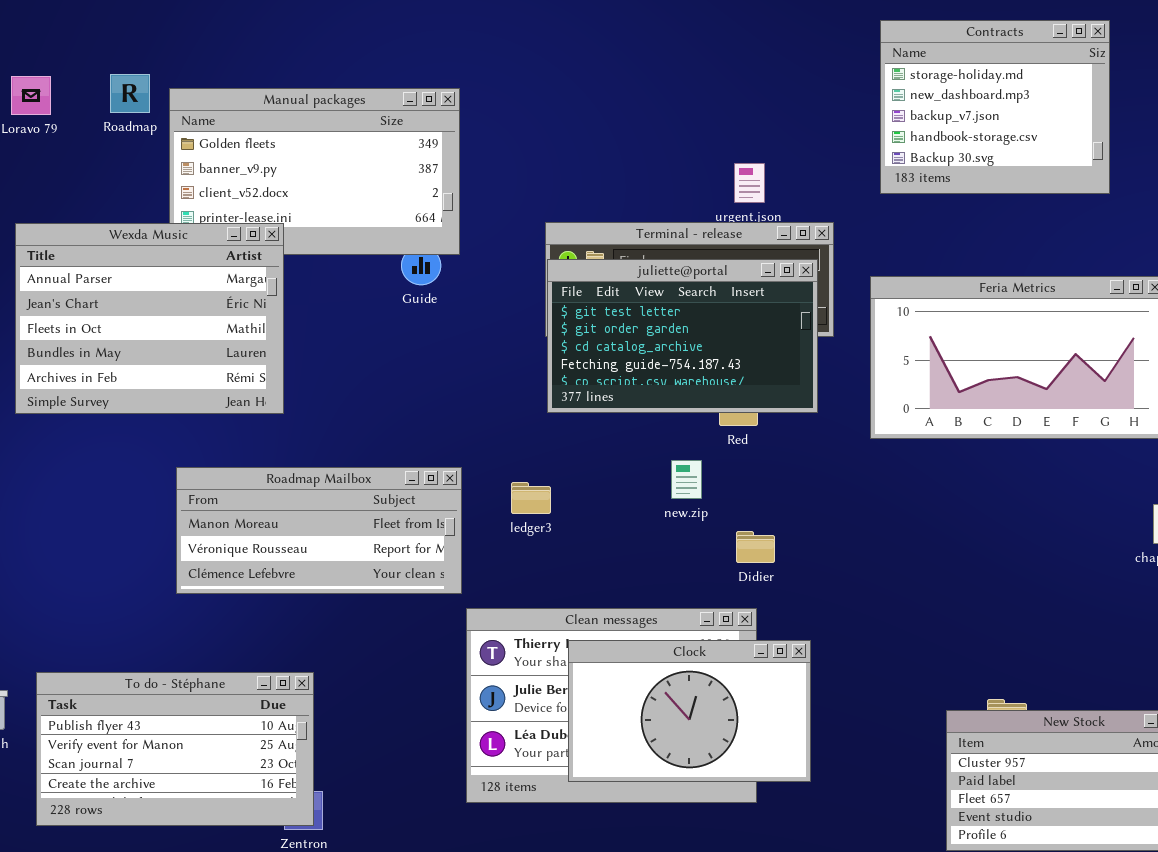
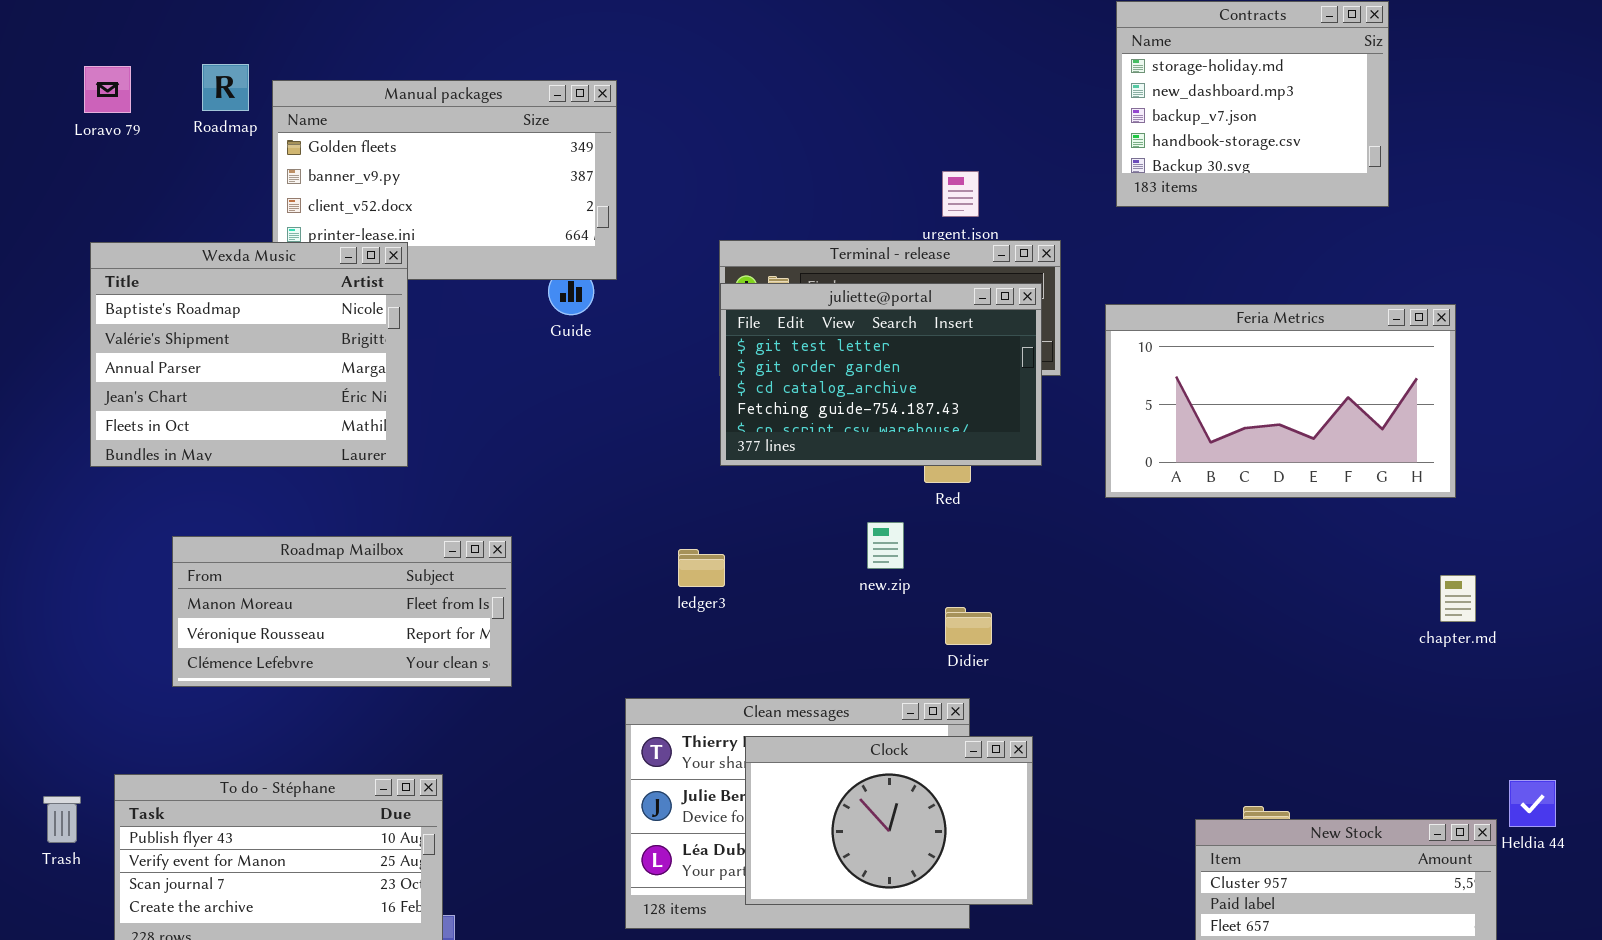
Wexda Music: [15,223,284,414] -> [90,242,408,467], scrolled up 2 rows
Roadmap Mailbox: [176,467,462,594] -> [172,536,512,687], moved

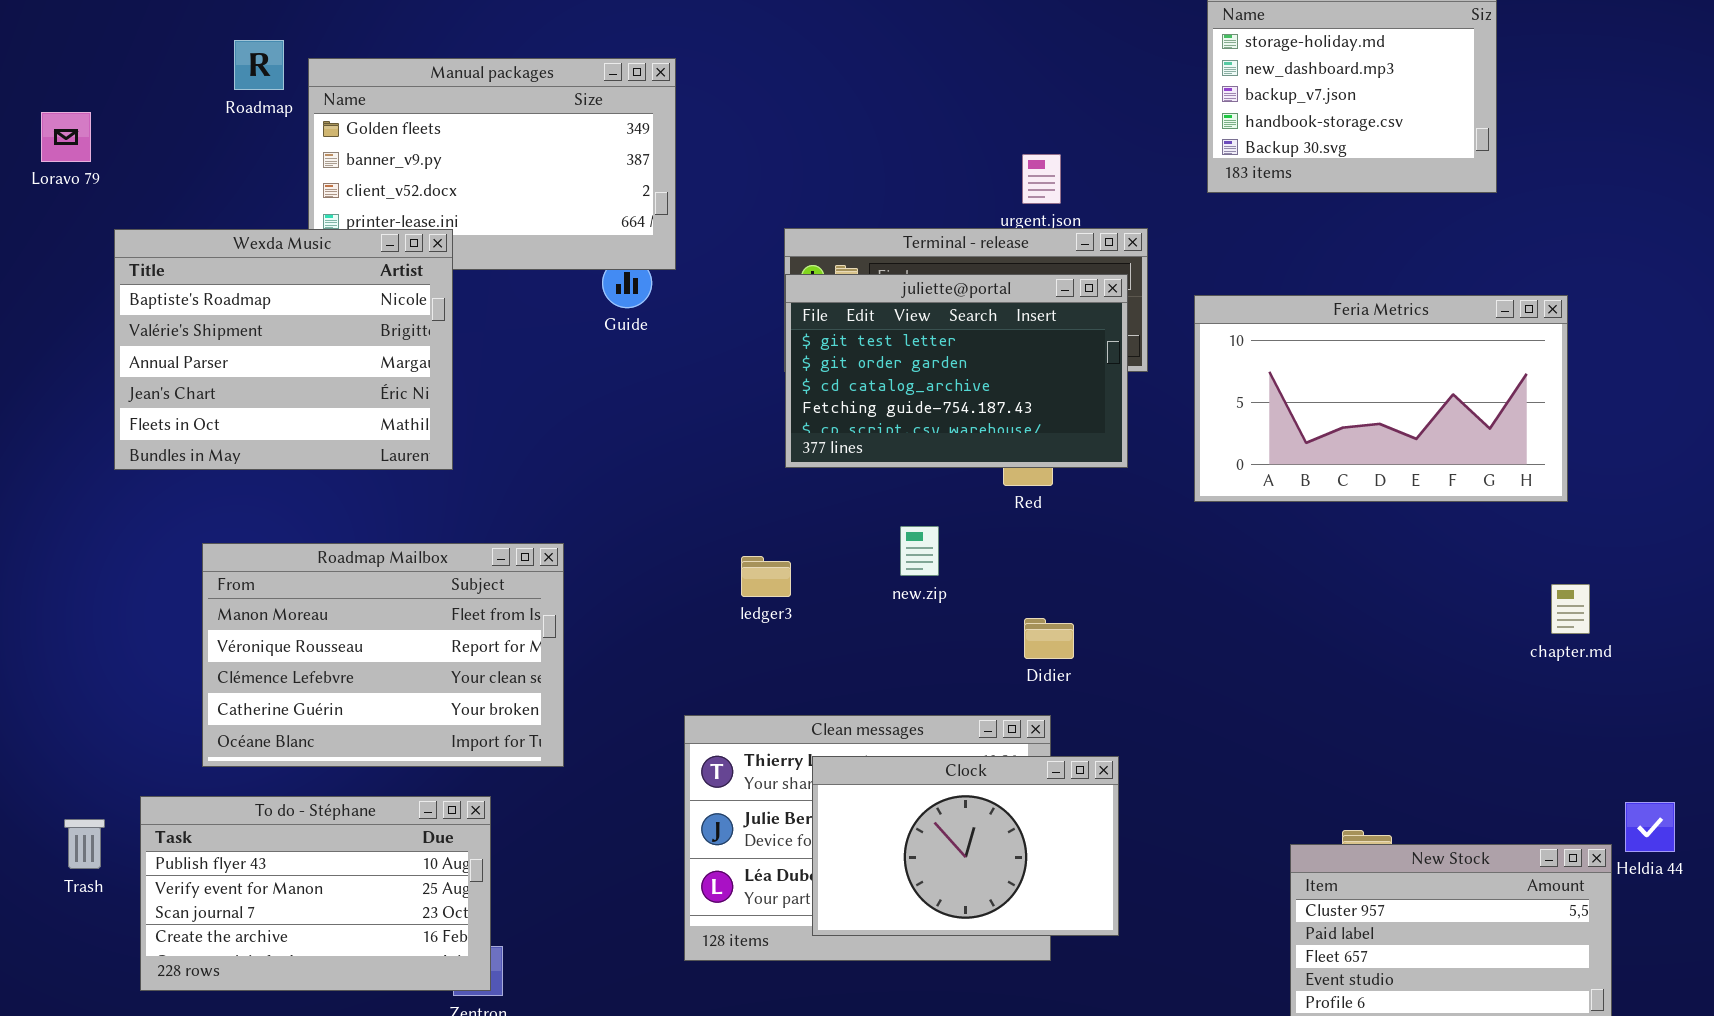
Loravo 79: [84,66,131,113] -> [41,112,91,162], moved
new.zip: [867,522,904,569] -> [900,526,939,576], moved
Roadmap Mailbox: [172,536,512,687] -> [202,543,564,767], resized

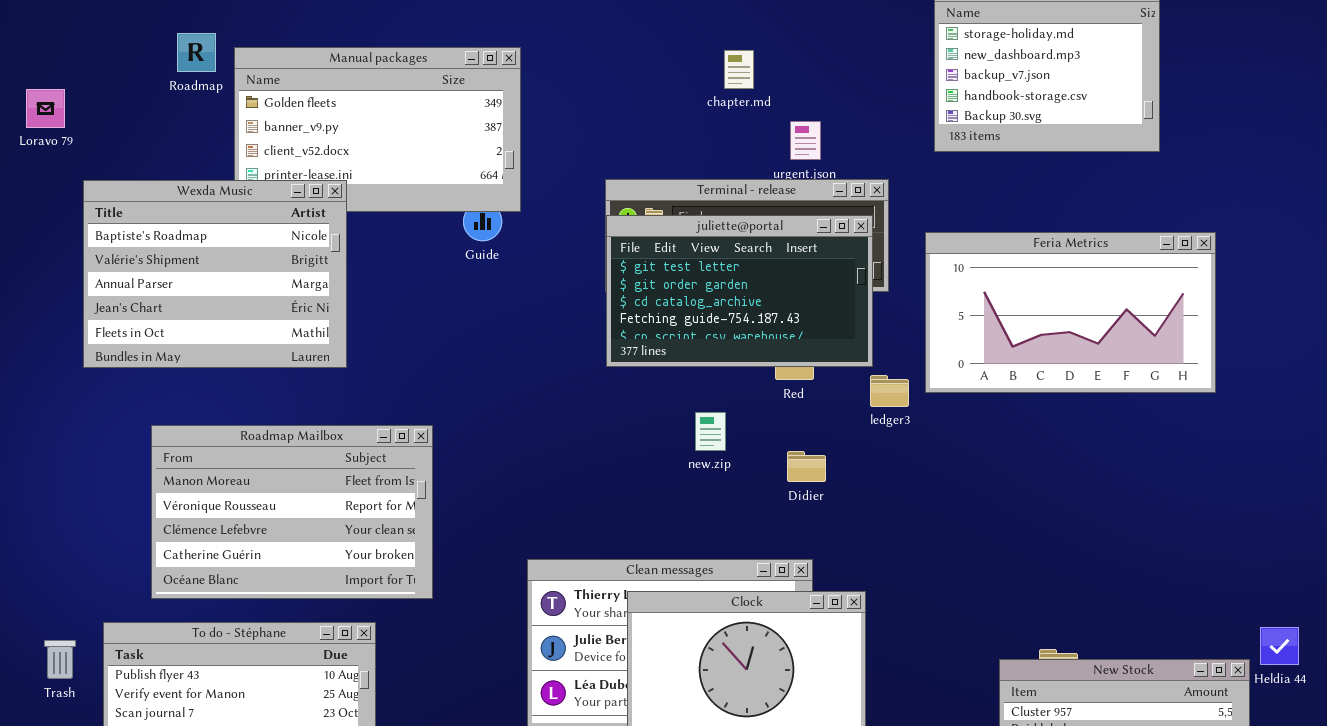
ledger3: [741,556,791,597] -> [870,375,909,407], moved
chapter.md: [1551,584,1590,634] -> [724,50,754,89], moved
Didier: [1024,618,1074,659] -> [787,451,826,482], moved

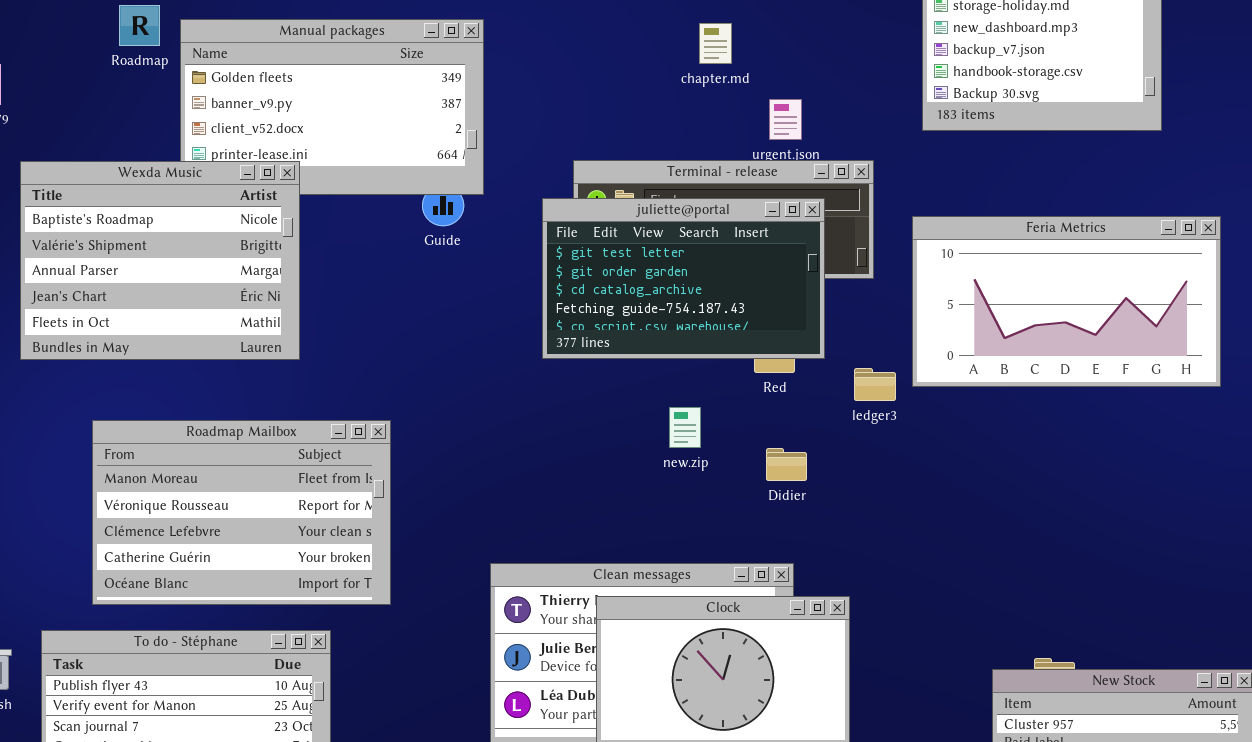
juliette@portal: [606,215,873,367] -> [542,198,825,359], moved

